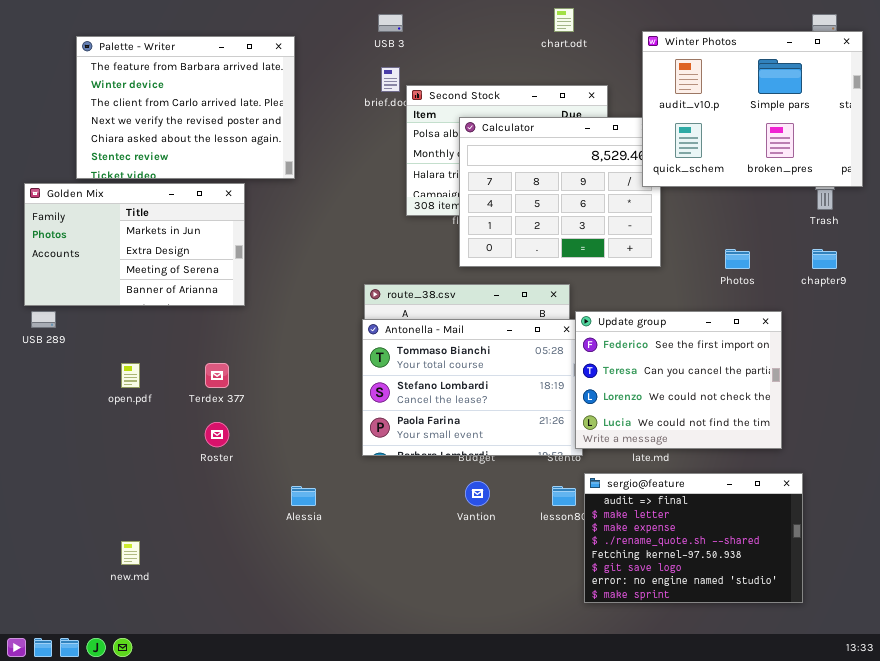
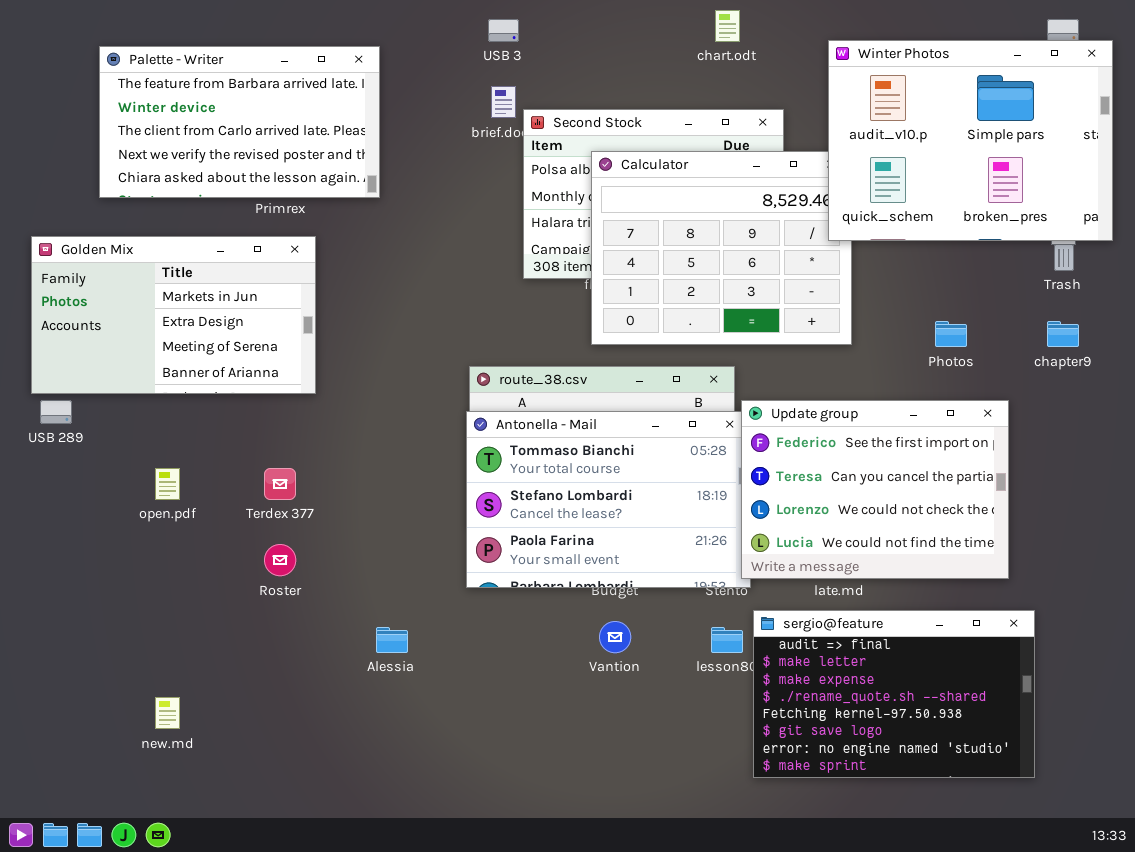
Palette - Writer: [76,36,295,179] -> [99,46,380,198], resized

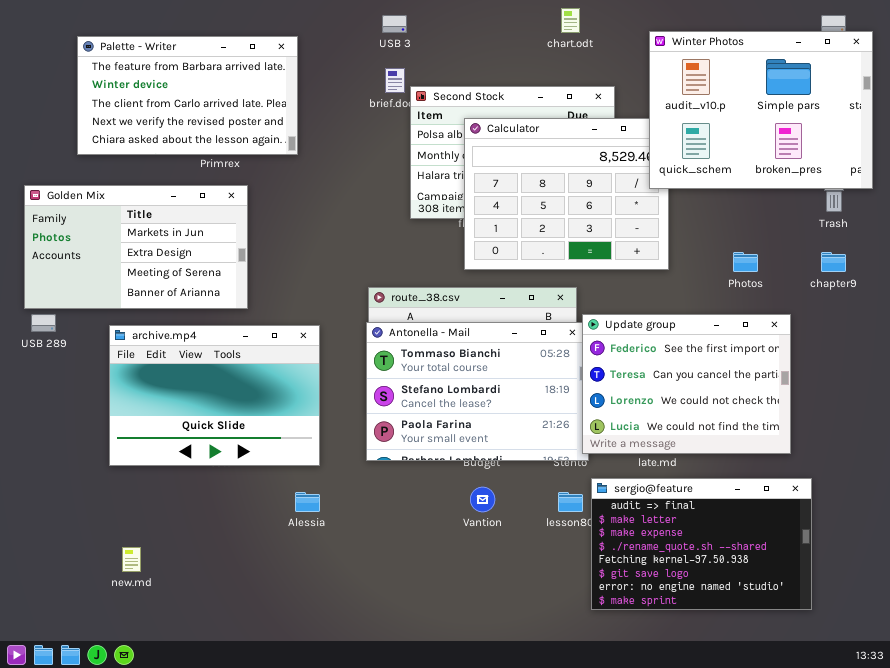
archive.mp4: none -> [109,325,320,466], opened

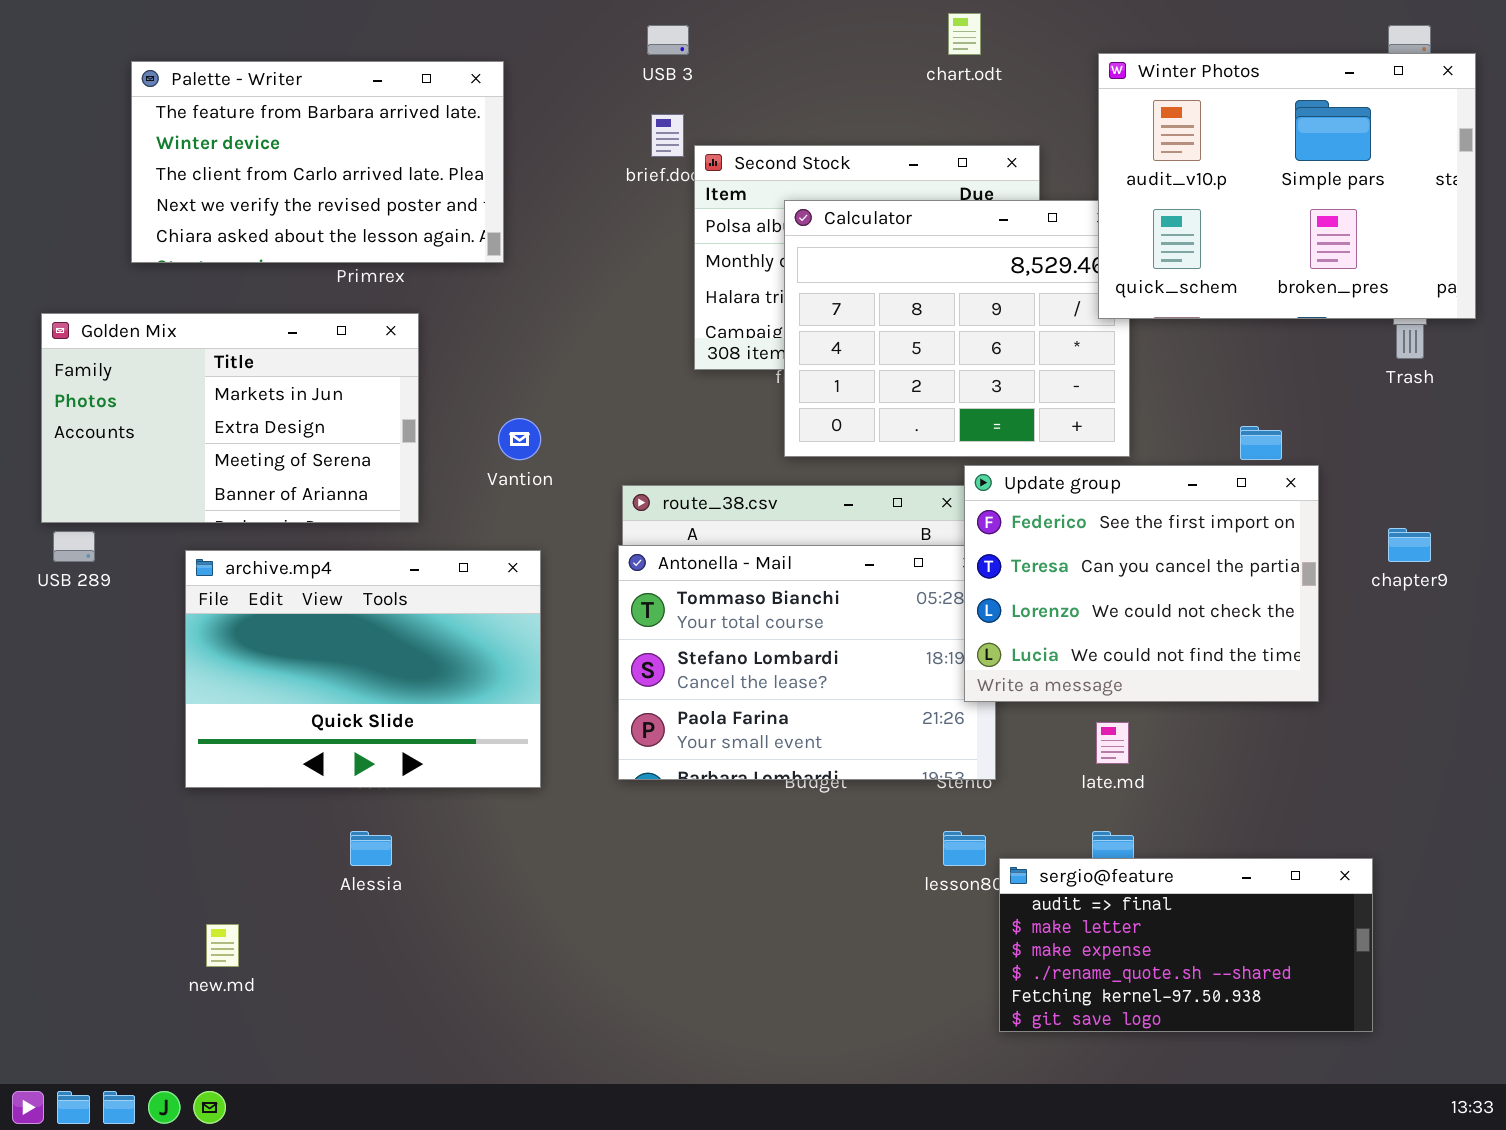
chapter9: [821,252,846,272] -> [1388,528,1431,562], moved
Update group: [582,314,791,454] -> [964,465,1319,702], moved
sergio@feature: [591,478,812,610] -> [999,858,1373,1032], resized
Vantion: [470,487,495,512] -> [498,418,541,460], moved
Alessia: [295,492,320,512] -> [350,831,392,866], moved

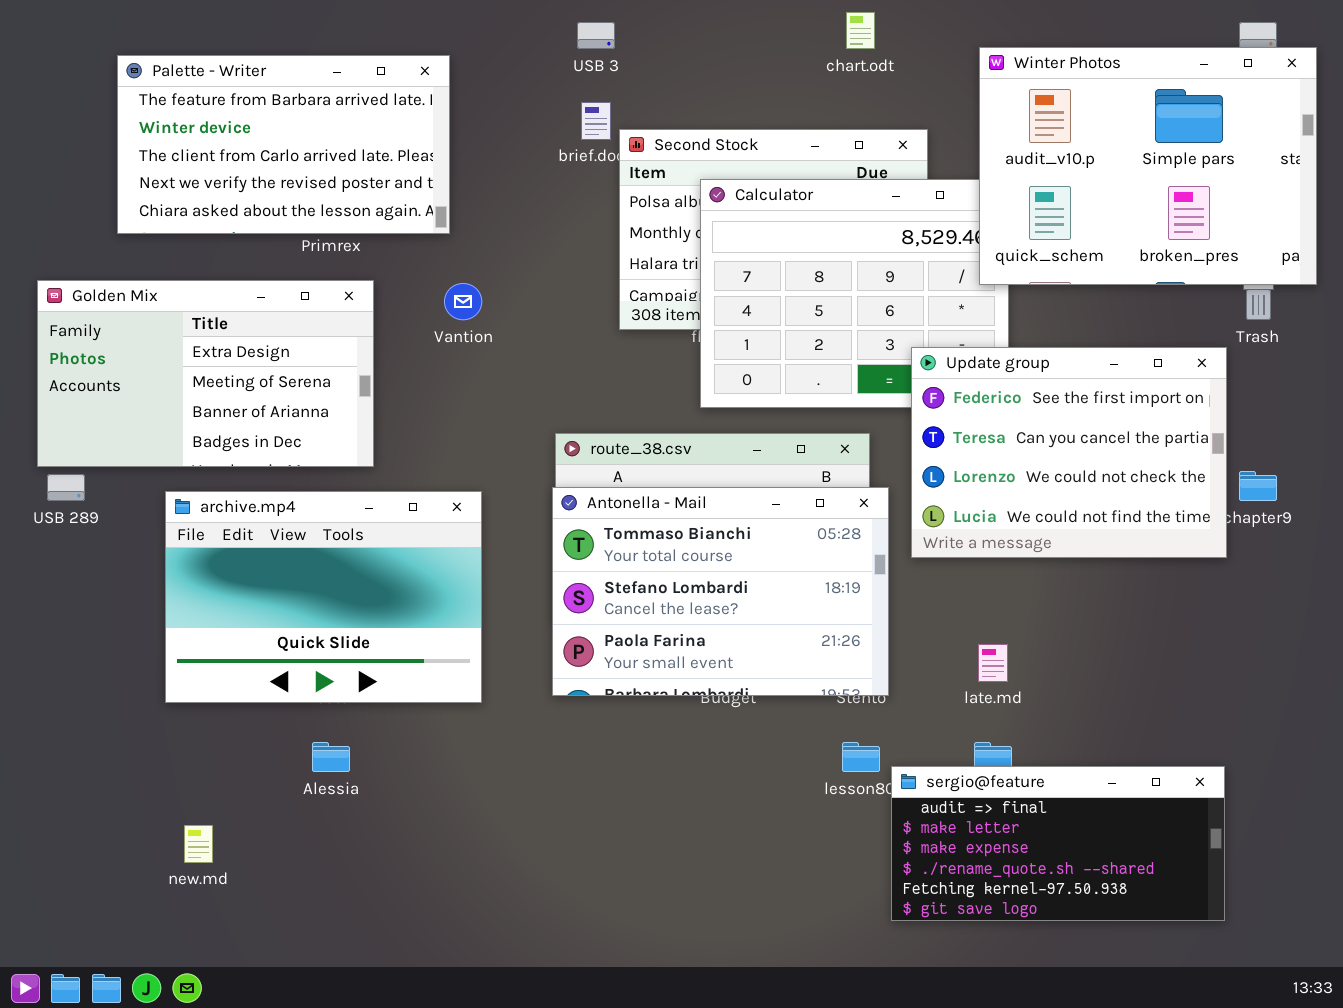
Golden Mix: [41,313,419,523] -> [37,280,374,467], scrolled down 1 row
Vantion: [498,418,541,460] -> [444,283,482,320], moved
Update group: [964,465,1319,702] -> [911,347,1227,558], moved

